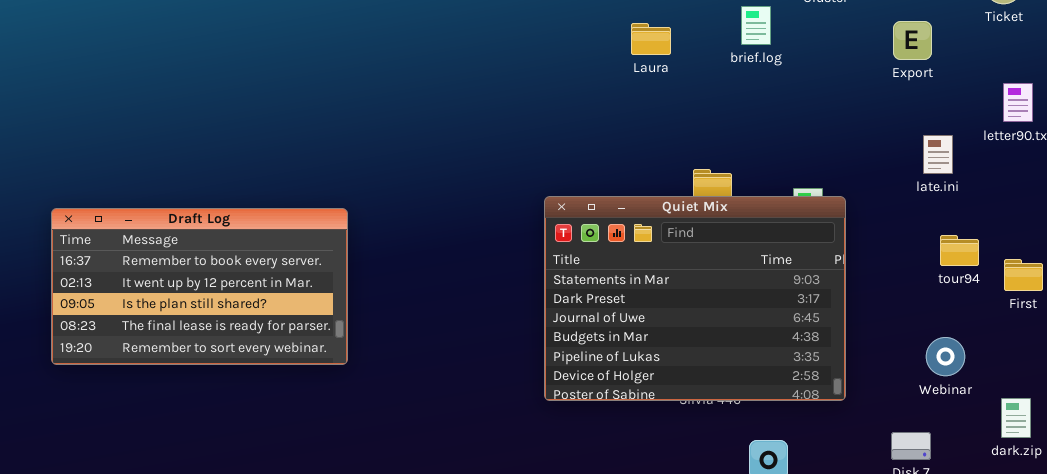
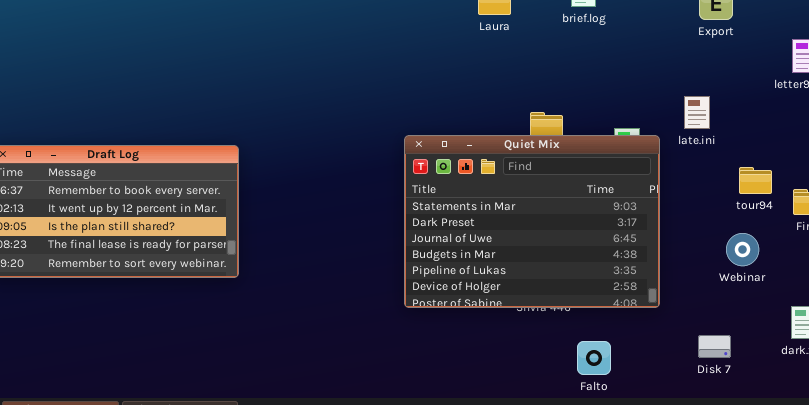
late.ini: [923,135,953,174] -> [684,96,710,129], moved
Webinar: [926,337,965,376] -> [726,233,759,266], moved

